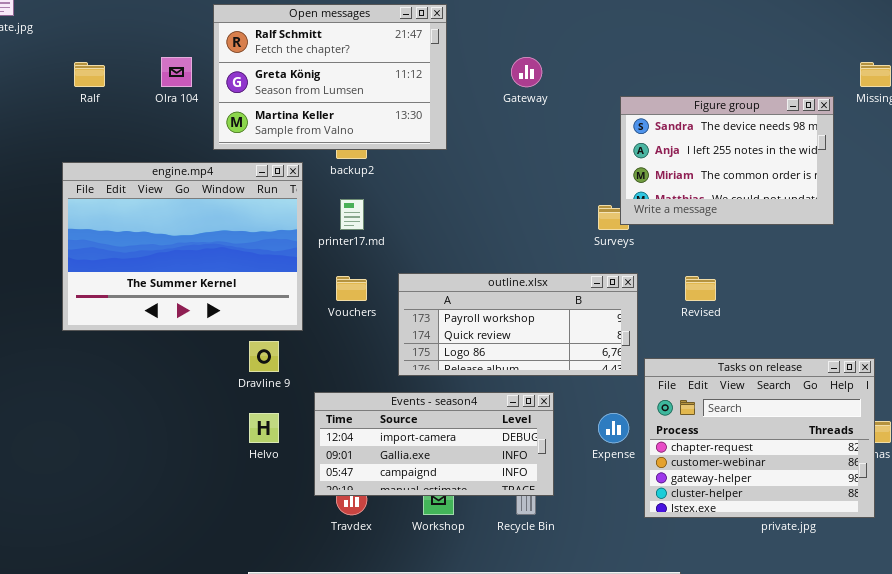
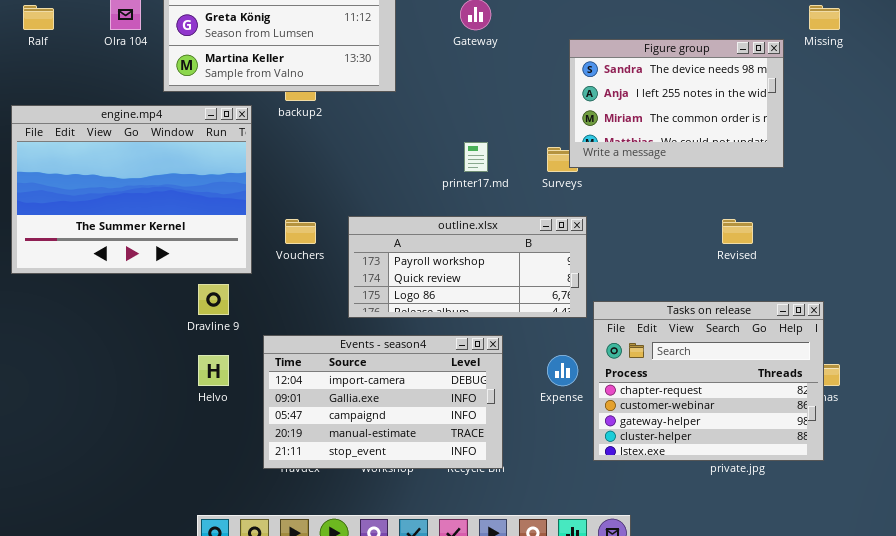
printer17.md: [340,199,364,230] -> [464,142,488,172], moved
Revised: [685,276,716,301] -> [722,219,753,244], moved
Events - season4: [314,392,554,496] -> [263,335,503,469], resized

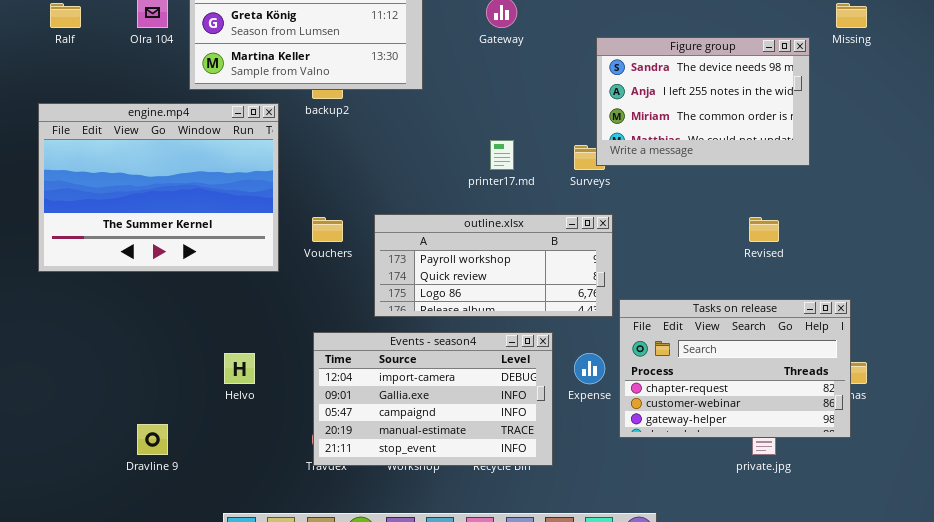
Dravline 9: [198,284,229,315] -> [137,424,168,455], moved
Tasks on release: [593,301,824,461] -> [619,299,851,438], resized
Events - season4: [263,335,503,469] -> [313,332,553,466], moved

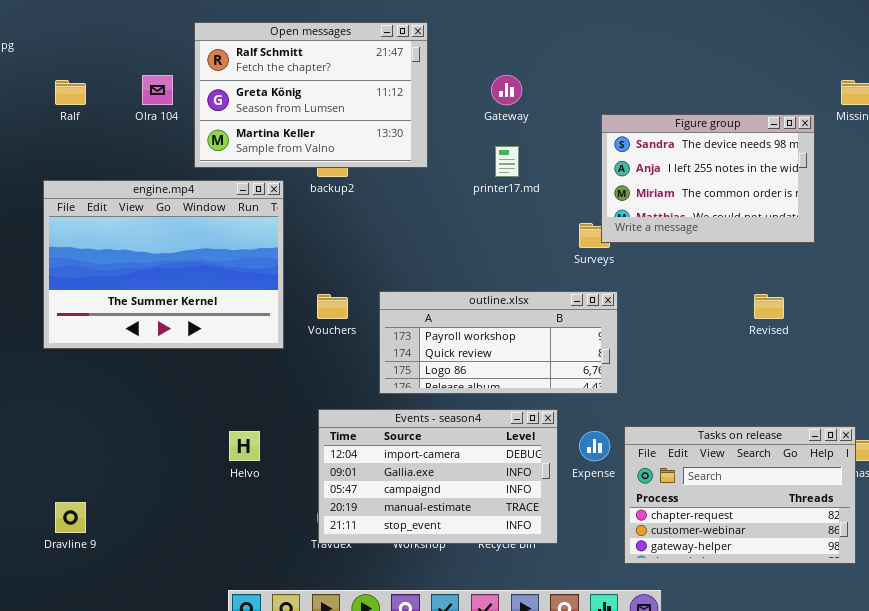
printer17.md: [490,140,514,170] -> [495,146,519,177], moved
Tasks on release: [619,299,851,438] -> [624,426,856,564], moved
Dravline 9: [137,424,168,455] -> [55,502,86,533], moved

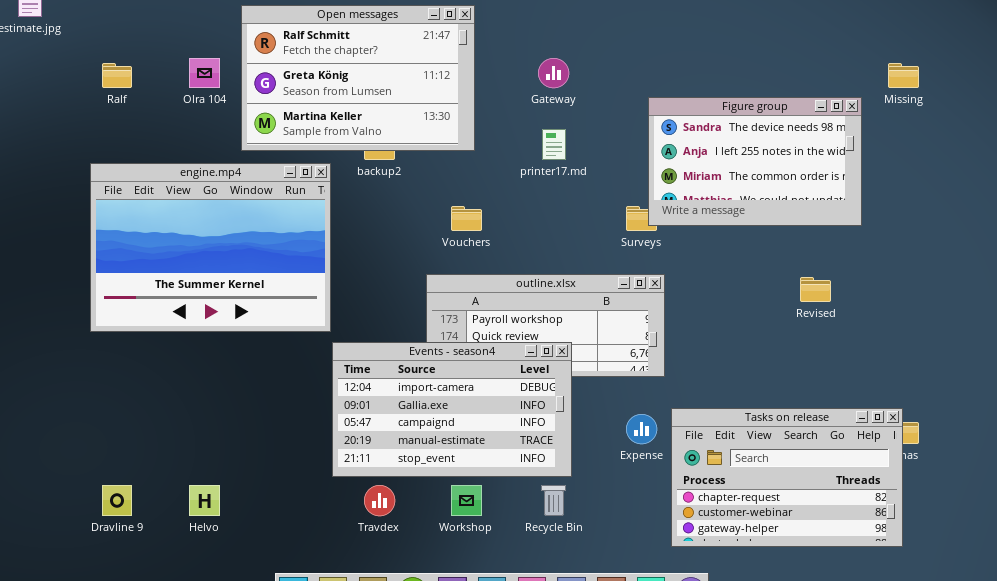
Vouchers: [317,294,348,319] -> [451,206,482,231], moved
Events - season4: [318,409,558,544] -> [332,342,572,477], moved
Helvo: [229,431,260,461] -> [189,485,220,516], moved

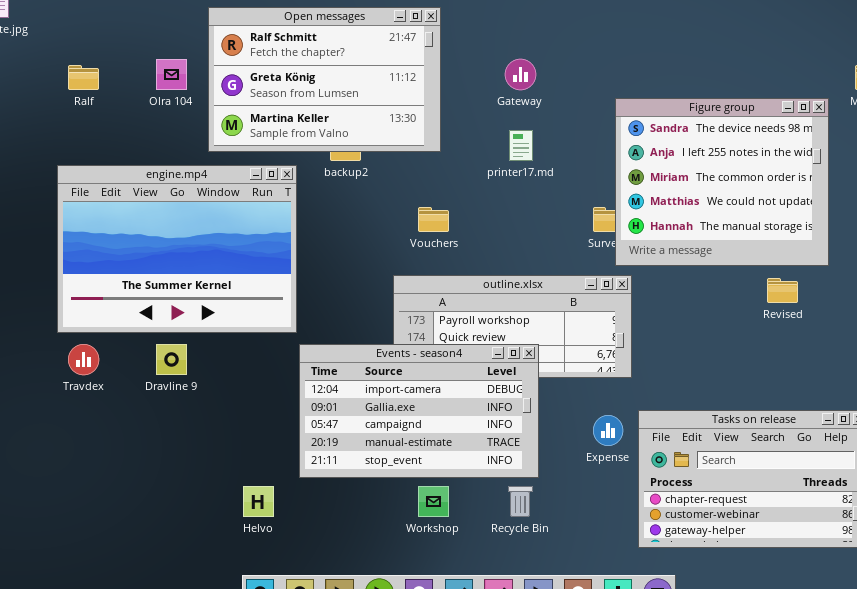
Figure group: [648,97,862,226] -> [615,98,829,266], resized
Dravline 9: [102,485,132,516] -> [156,344,187,375], moved
Helvo: [189,485,220,516] -> [243,486,274,517], moved
Travdex: [364,485,395,516] -> [68,344,99,375], moved

